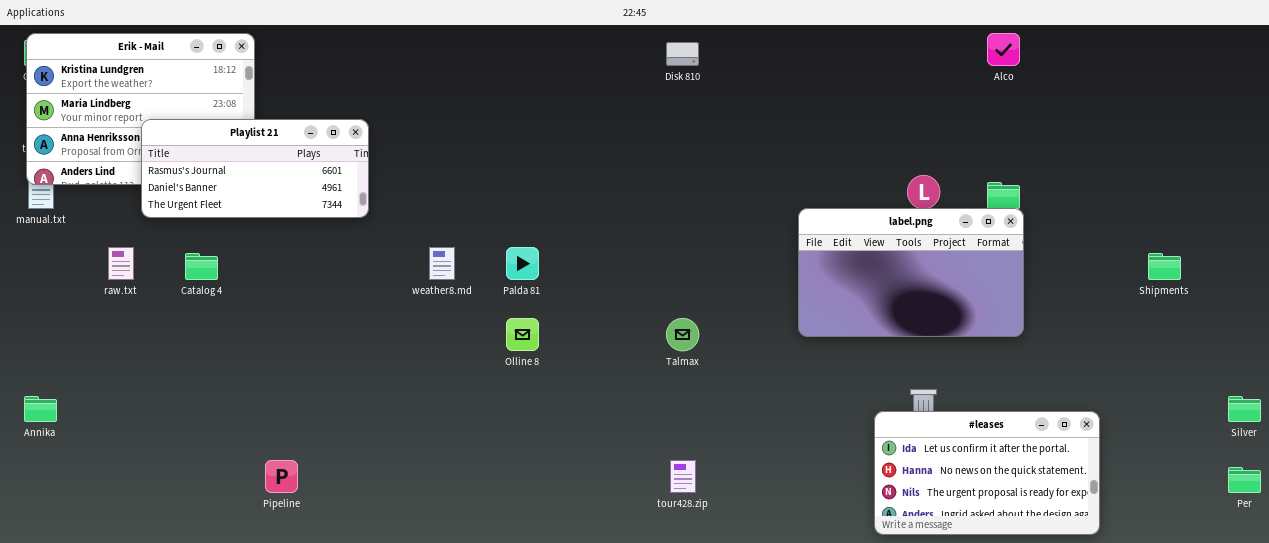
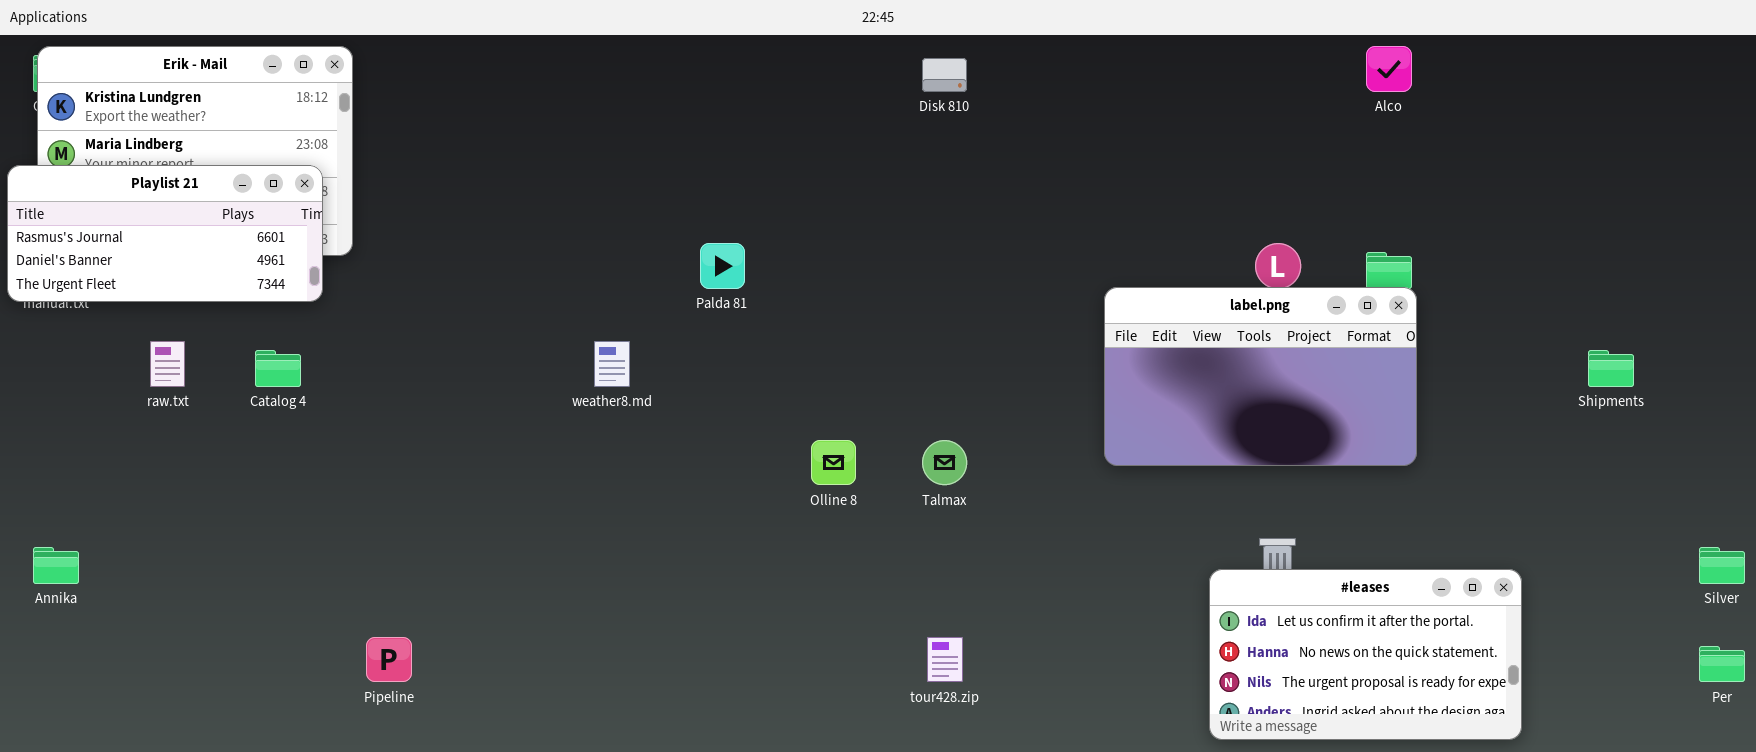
Playlist 21: [141,119,369,218] -> [7,165,323,302], moved
Palda 81: [506,247,539,280] -> [700,243,745,289], moved
Olline 8: [506,318,539,351] -> [811,440,856,485], moved

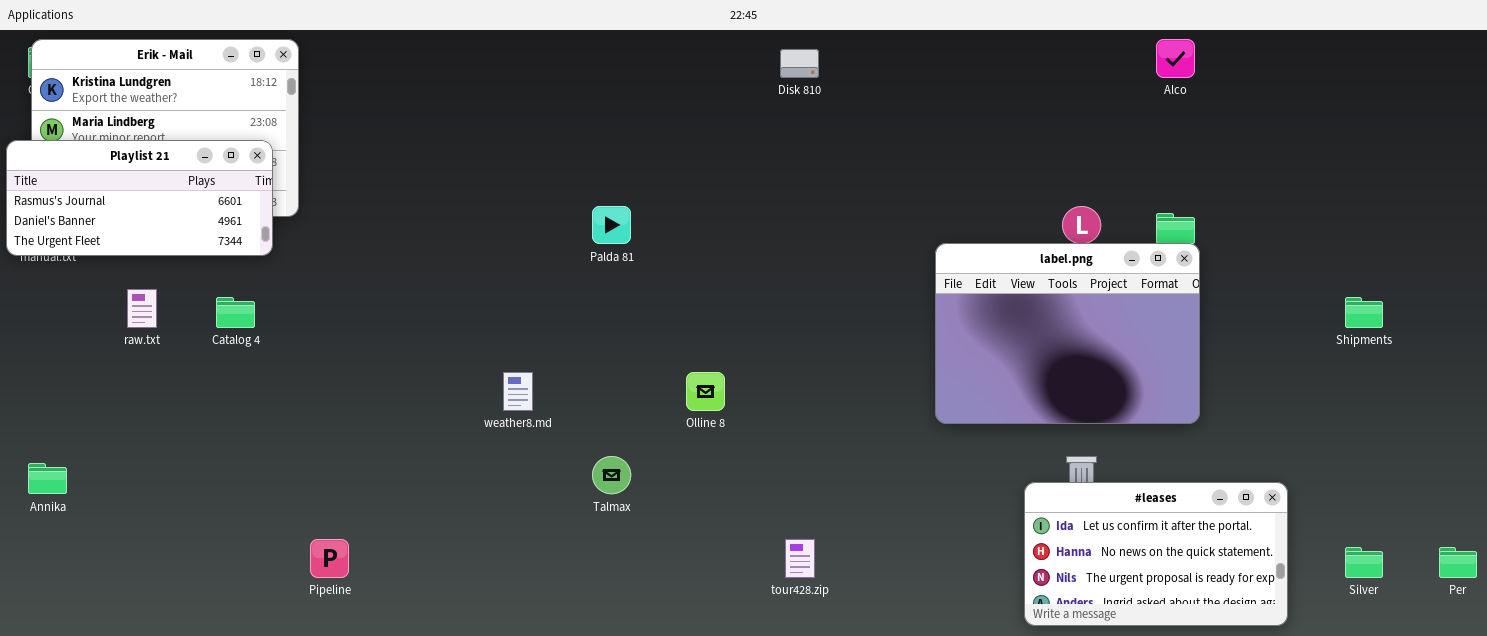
label.png: [1104,287,1417,466] -> [935,243,1200,424], resized
weather8.md: [594,341,630,387] -> [503,372,533,411], moved
Talmax: [922,440,967,485] -> [592,456,631,494], moved
Silver: [1699,547,1745,584] -> [1345,547,1383,578], moved

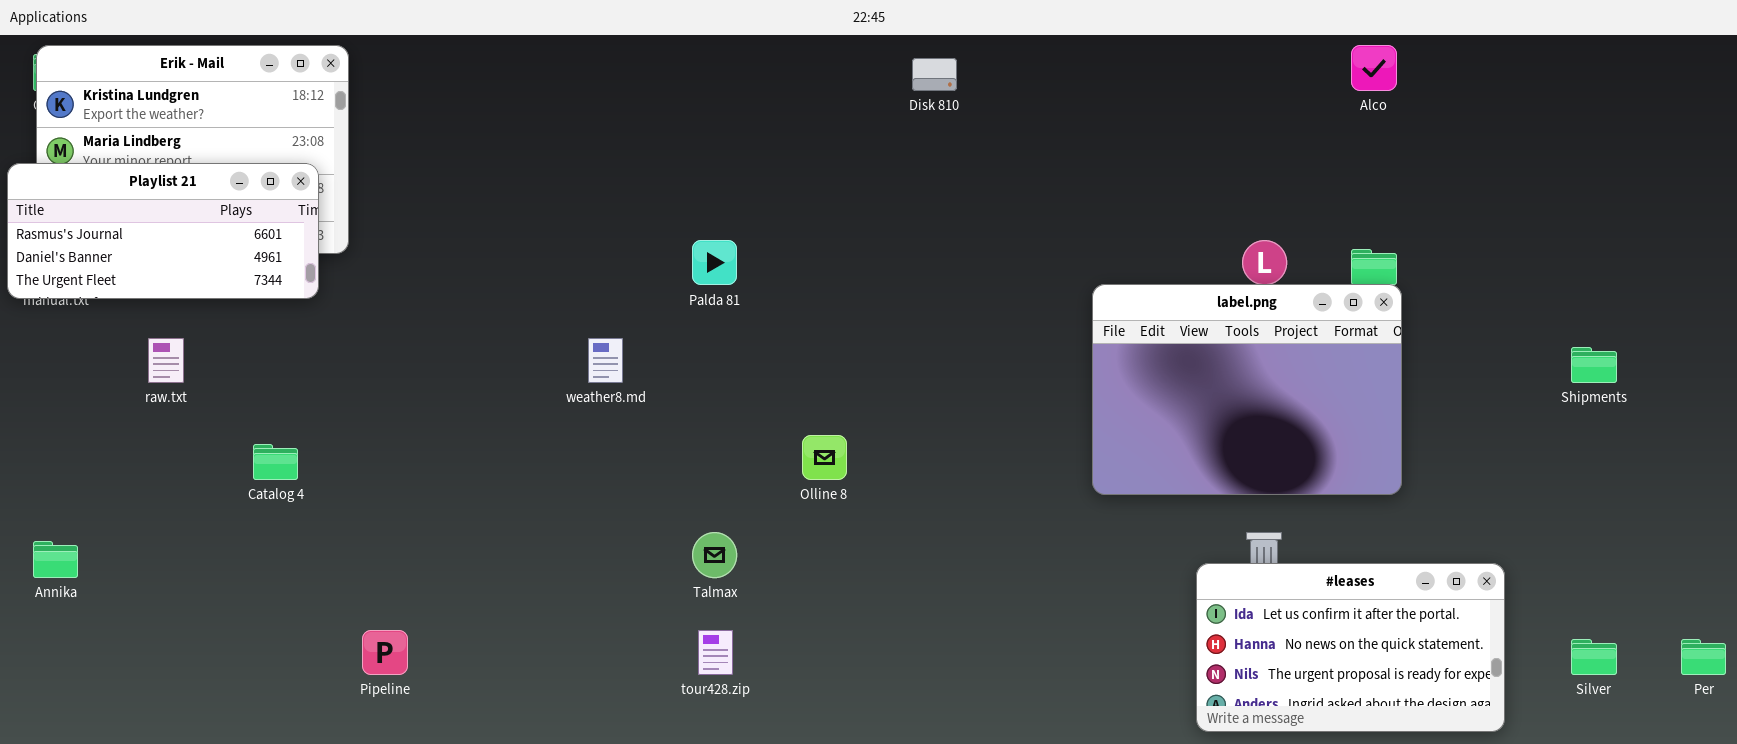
Catalog 4: [216,297,255,328] -> [253,444,298,480], moved
weather8.md: [503,372,533,411] -> [588,338,623,383], moved
tour428.zip: [785,539,815,578] -> [698,630,733,675], moved

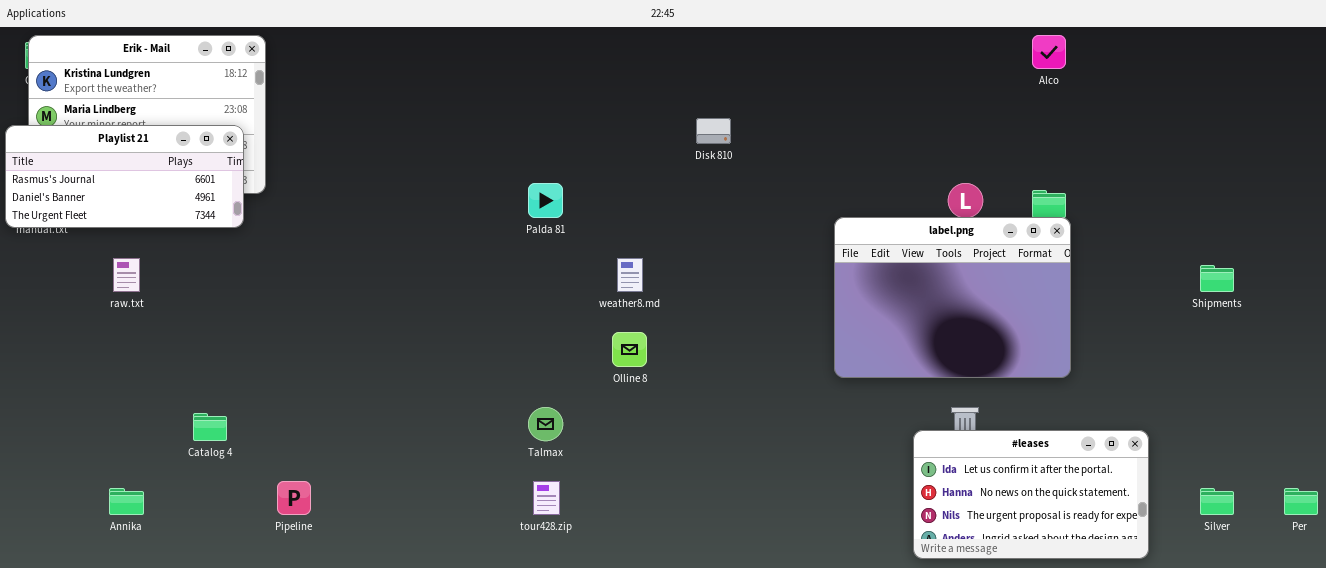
Disk 810: [912,58,957,91] -> [696,118,731,144], moved
weather8.md: [588,338,623,383] -> [617,258,643,292], moved
Catalog 4: [253,444,298,480] -> [193,413,227,441], moved
Annika: [33,541,78,578] -> [109,488,144,515], moved

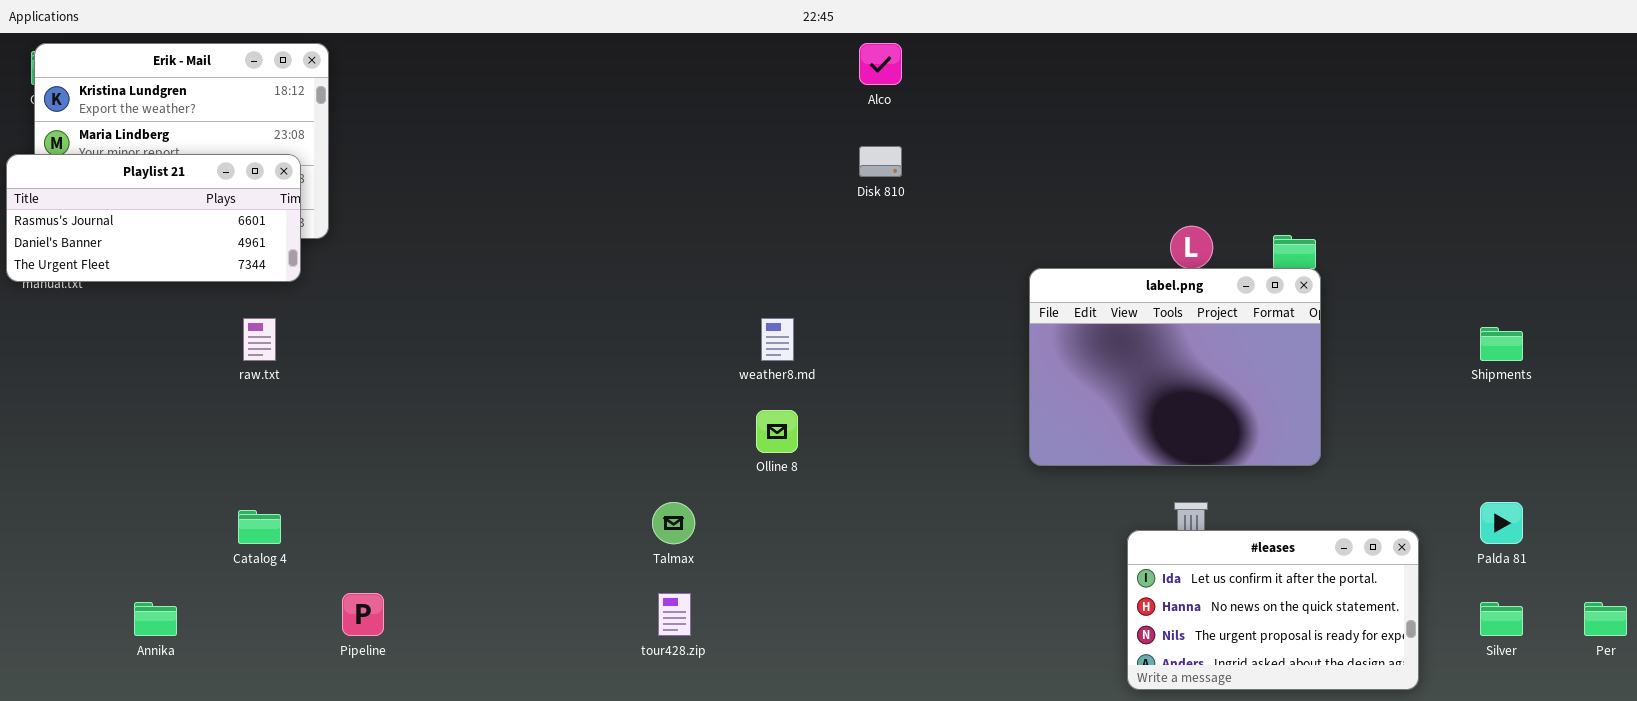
Alco: [1032,35,1066,69] -> [859,43,902,85], moved
Palda 81: [528,183,563,218] -> [1480,502,1523,544], moved
raw.txt: [113,258,140,292] -> [243,318,276,361], moved

